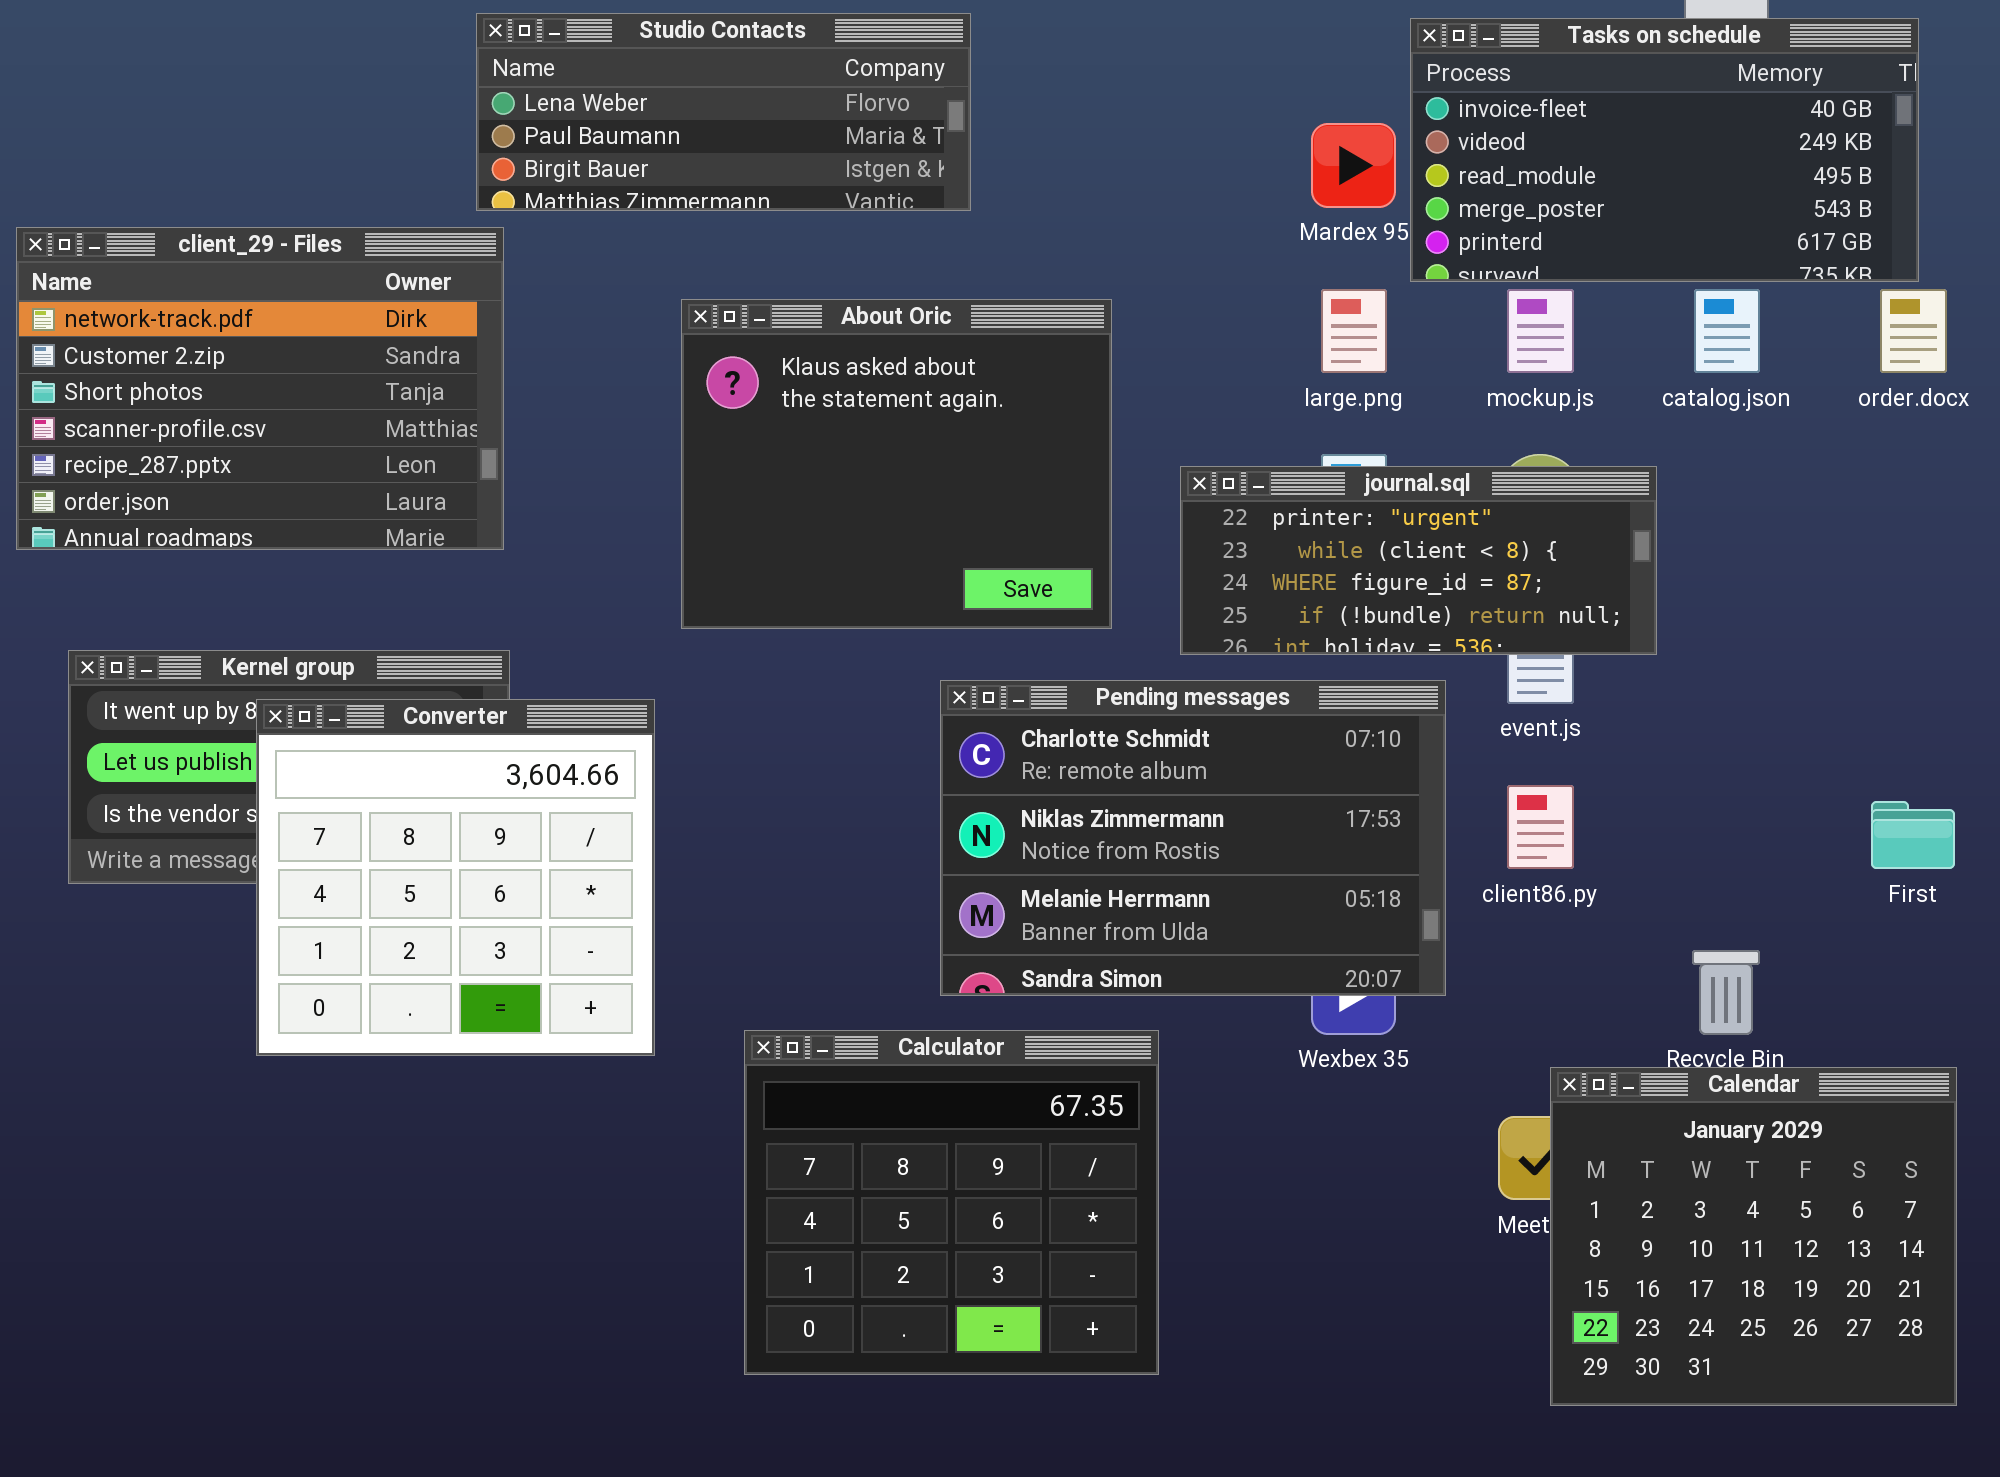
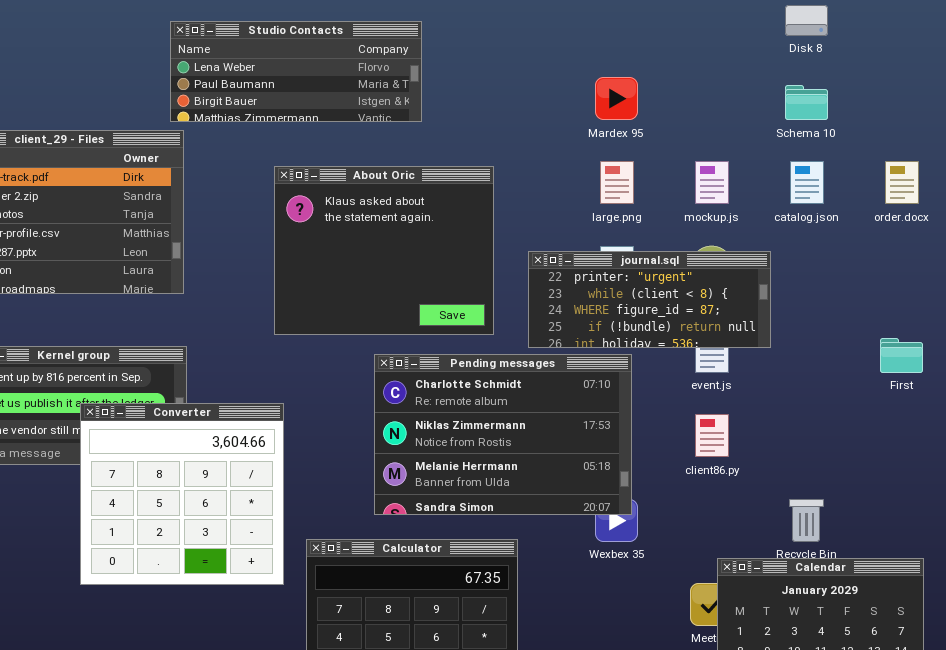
Tasks on schedule: [1410,18,1919,282] -> none, closed
Pending messages: [940,680,1446,996] -> [374,354,632,515], moved
Converter: [256,699,655,1056] -> [80,403,284,585], moved
First: [1871,801,1955,869] -> [880,338,923,373], moved

